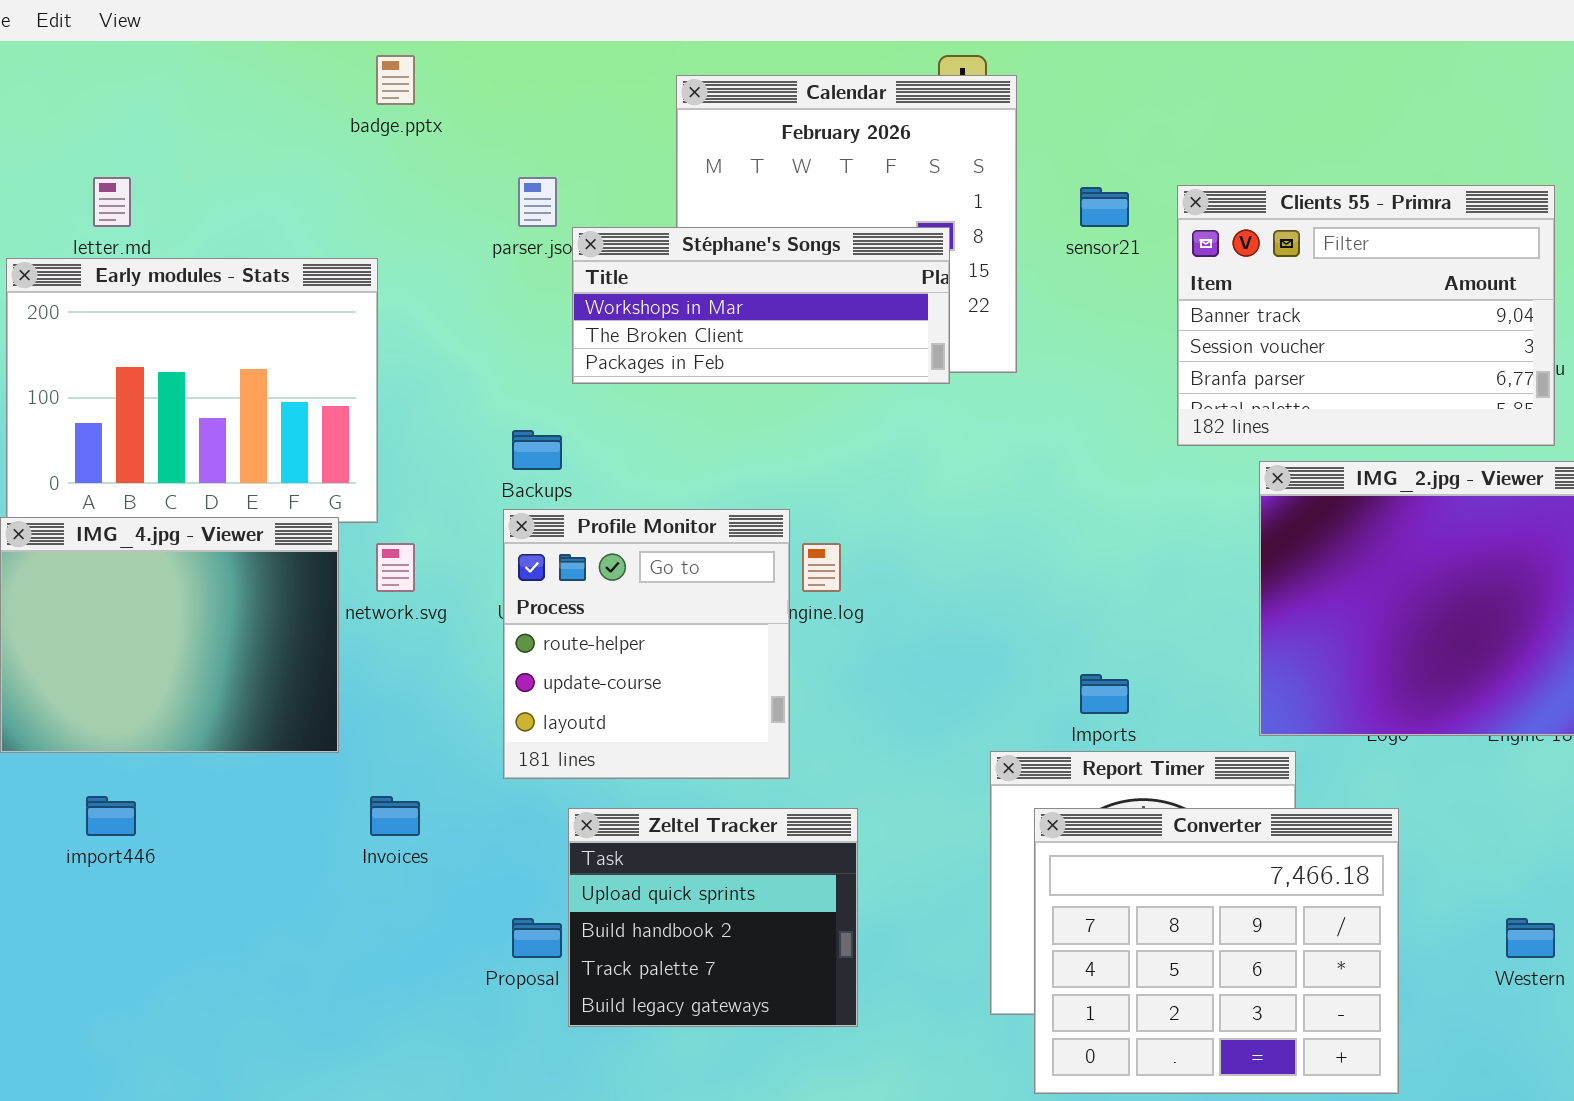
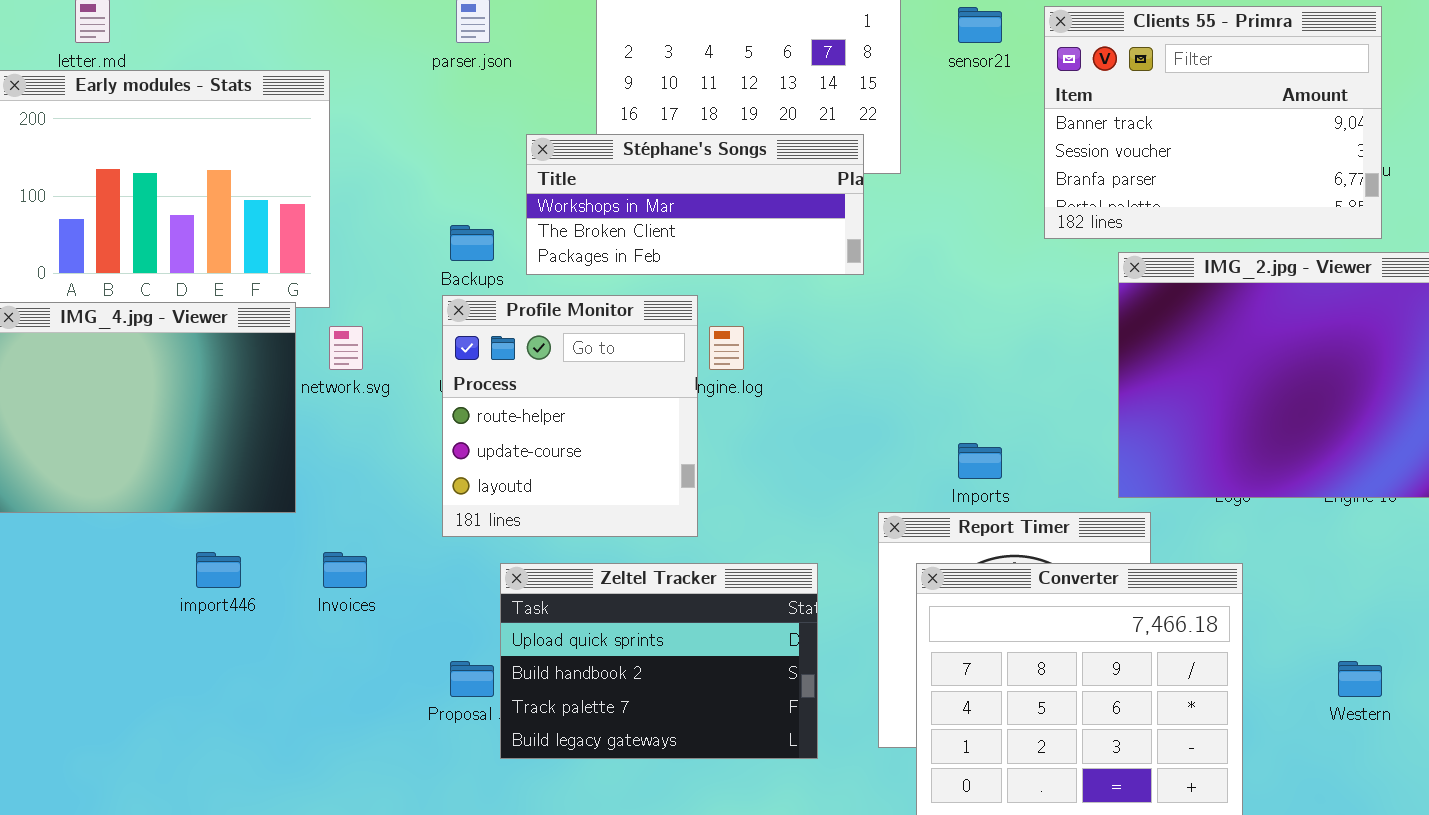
Stéphane's Songs: [572,227,950,384] -> [526,134,864,275], moved
import446: [86,796,136,836] -> [196,552,241,588], moved
Zeltel Tracker: [568,808,858,1027] -> [500,563,818,759], resized

